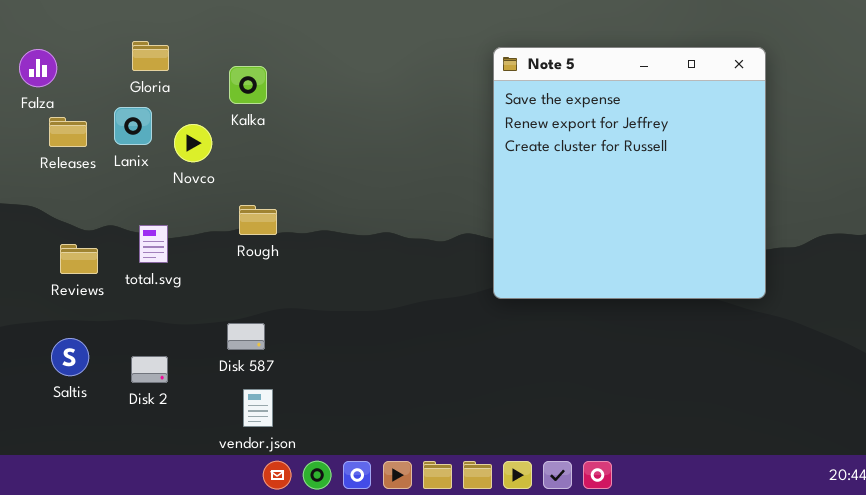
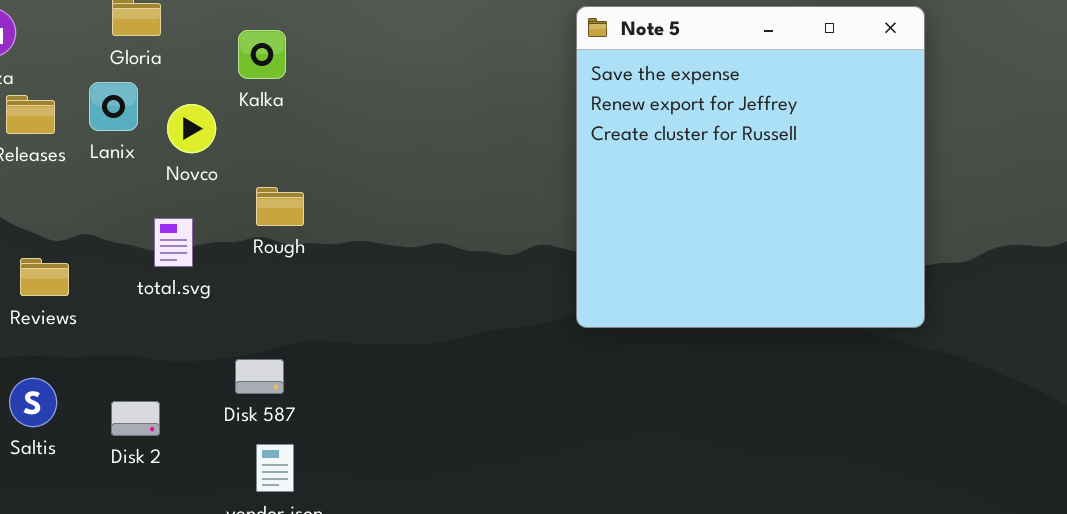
Rough: [239,205,277,235] -> [256,187,304,226], moved
total.svg: [139,225,168,263] -> [154,218,193,267], moved

